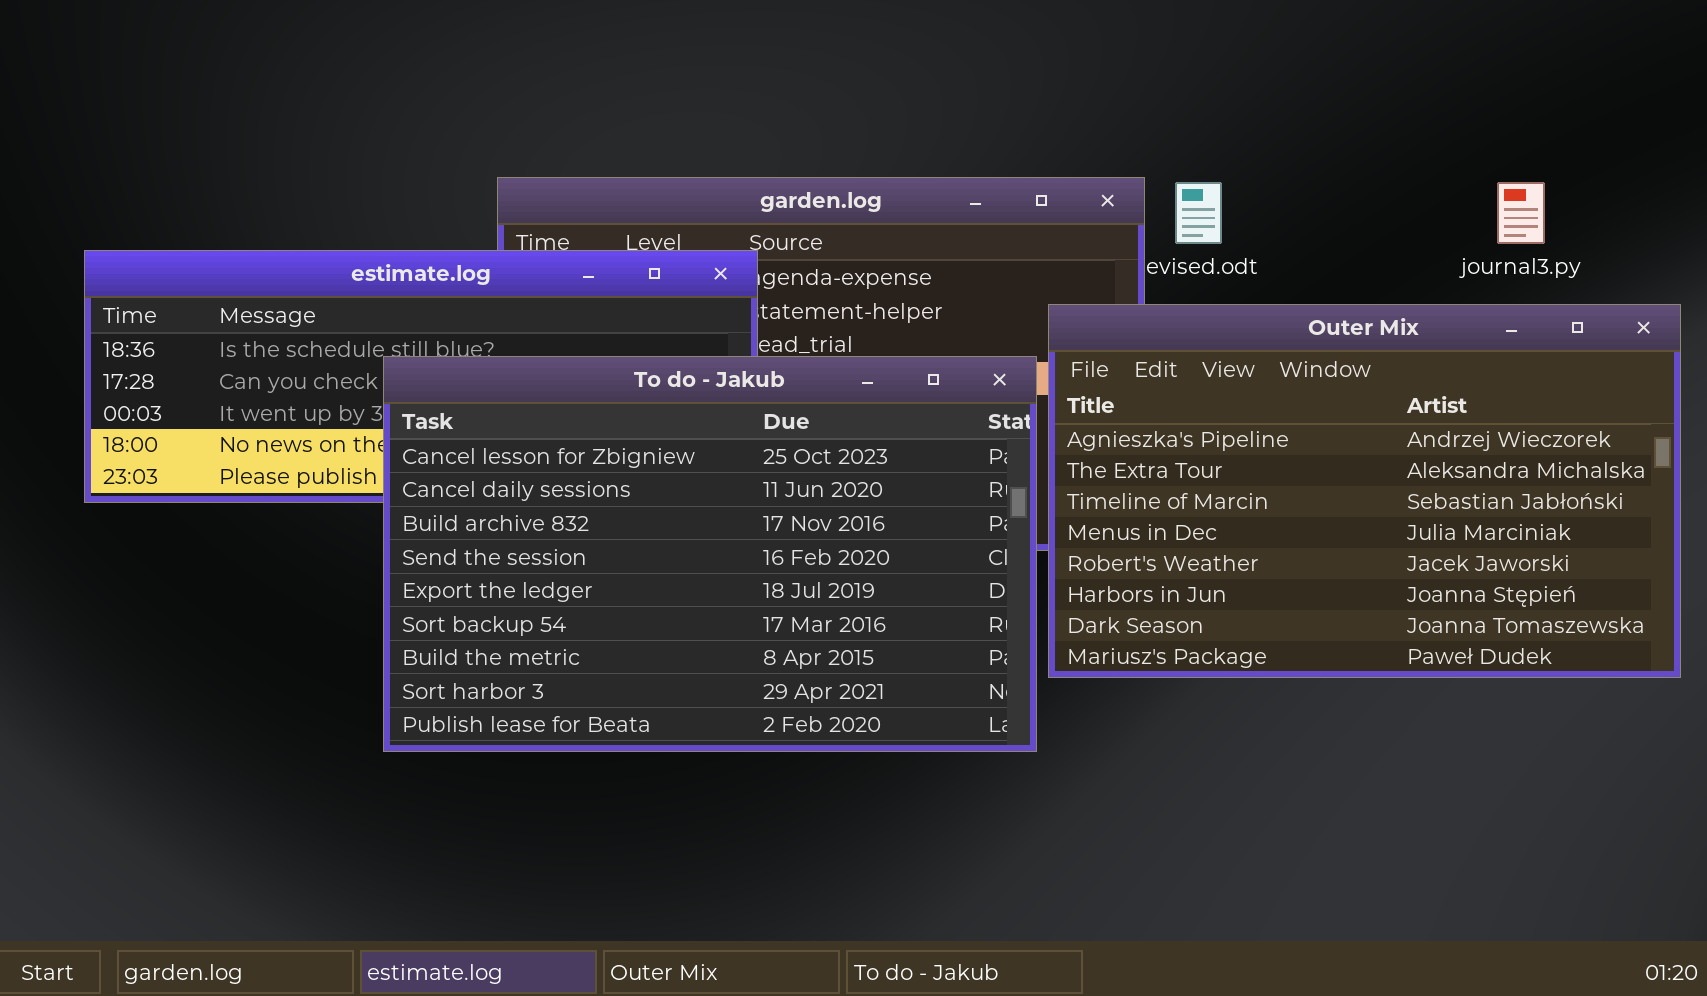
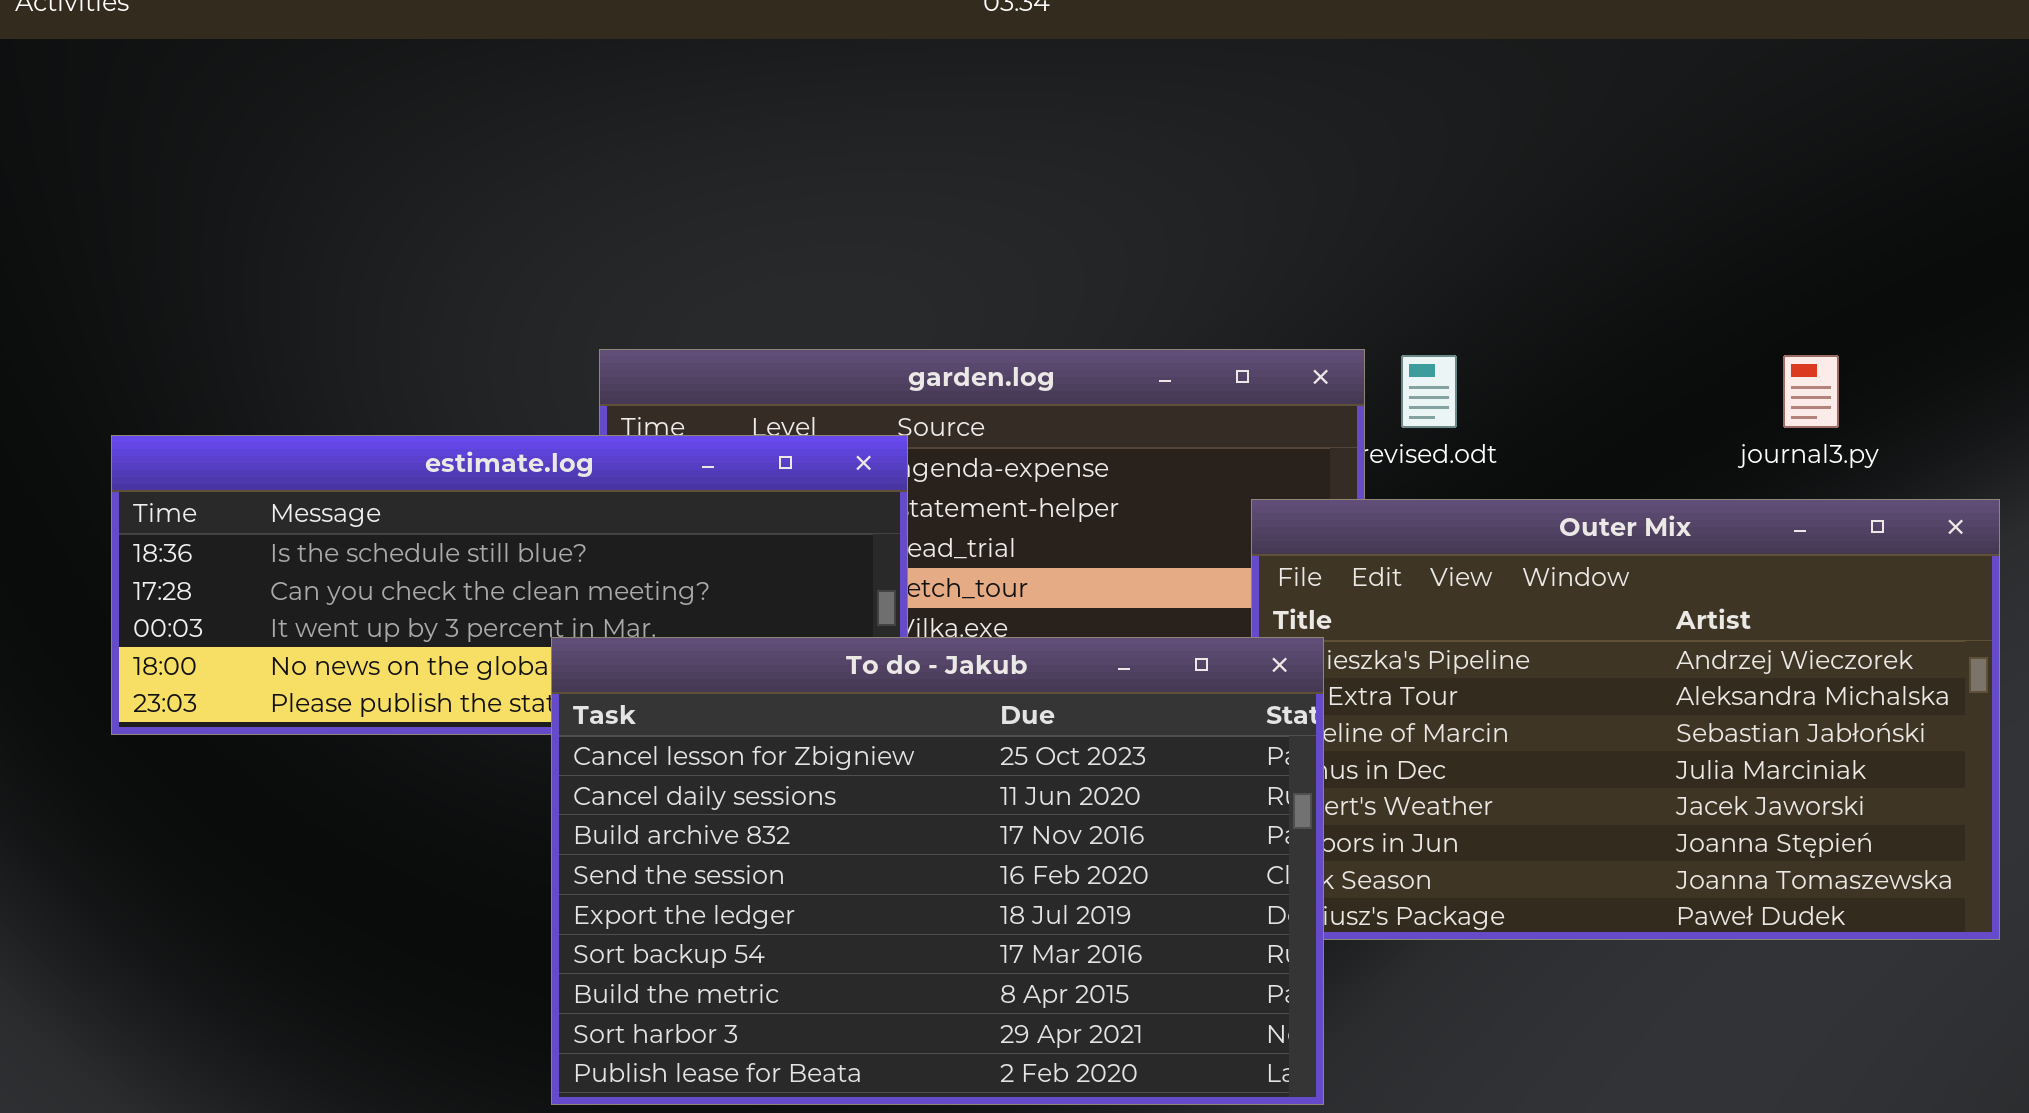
To do - Jakub: [383,356,1037,752] -> [551,637,1324,1105], moved

